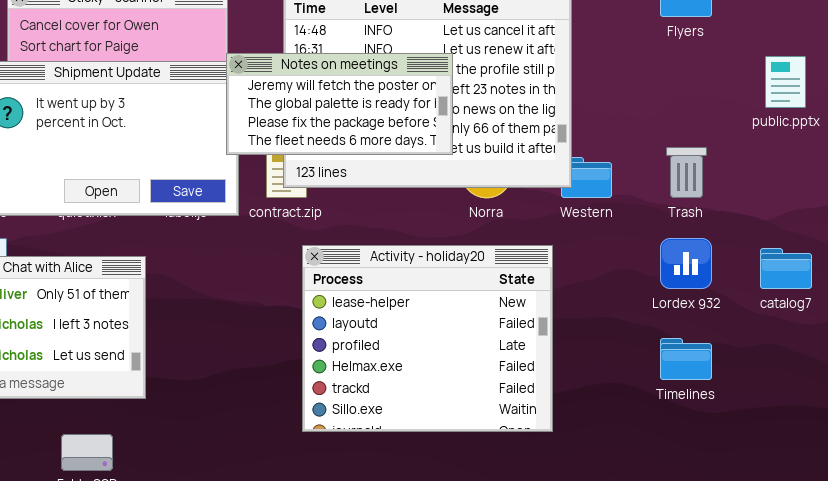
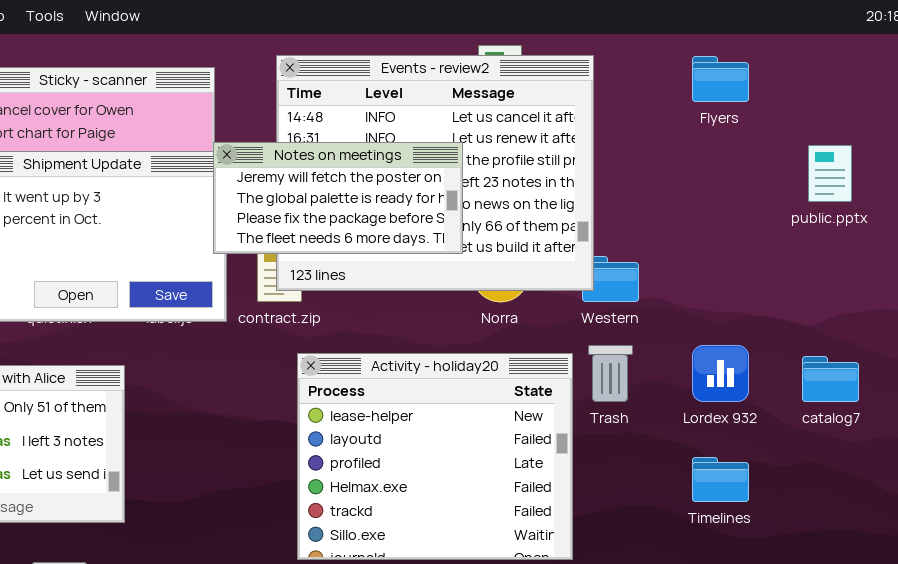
Trash: [666,147,707,198] -> [588,345,633,402], moved

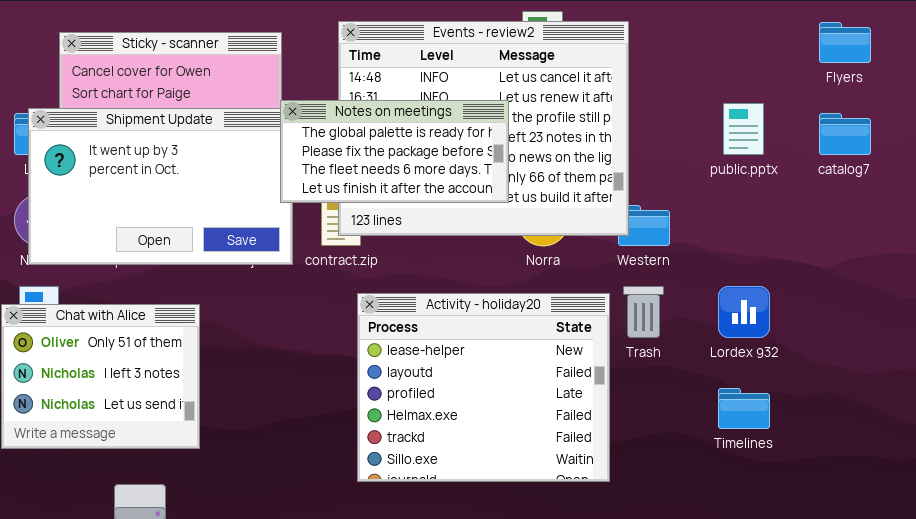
Flyers: [692,56,749,102] -> [819,22,871,63], moved
Notes on meetings: [213,142,463,254] -> [280,100,509,203], scrolled down 1 row
public.pptx: [808,145,852,202] -> [723,103,764,155], moved
catalog7: [802,356,859,402] -> [819,113,871,155], moved

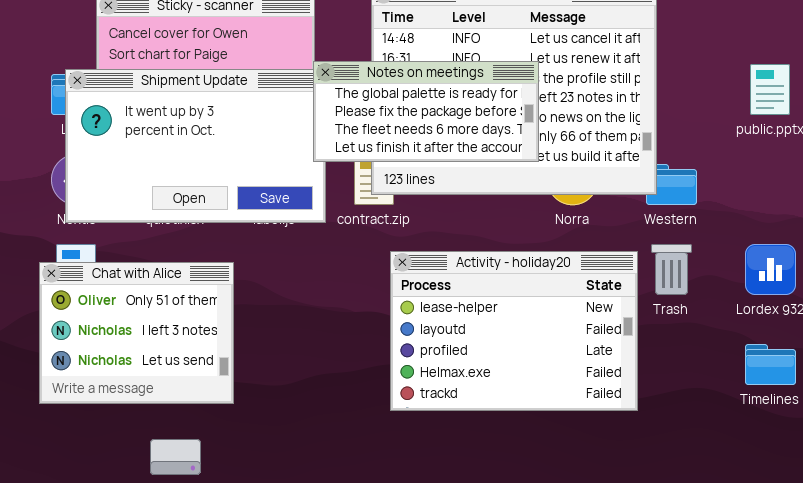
Activity - holiday20: [357,293,610,482] -> [390,251,638,411], resized

